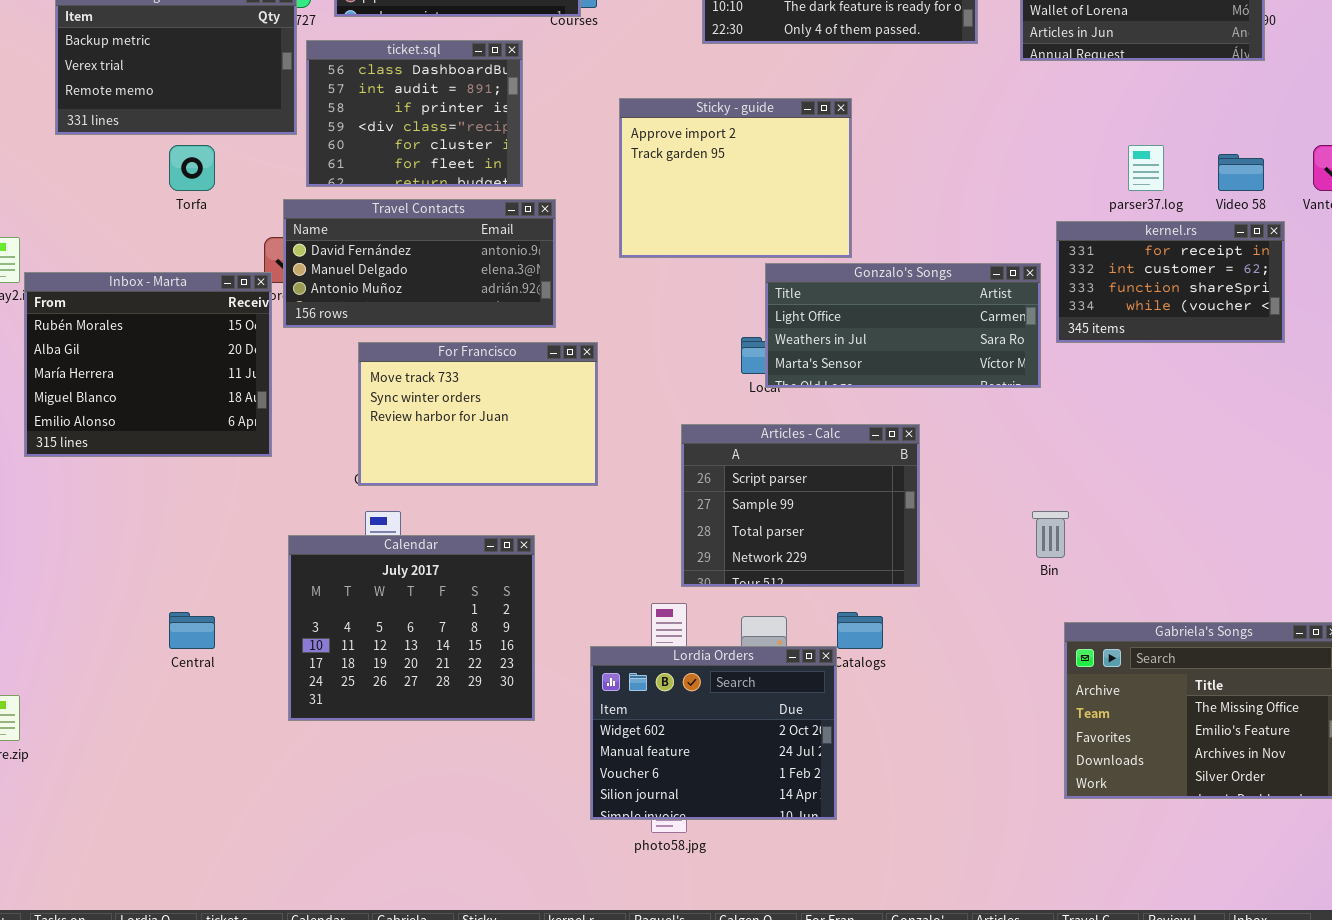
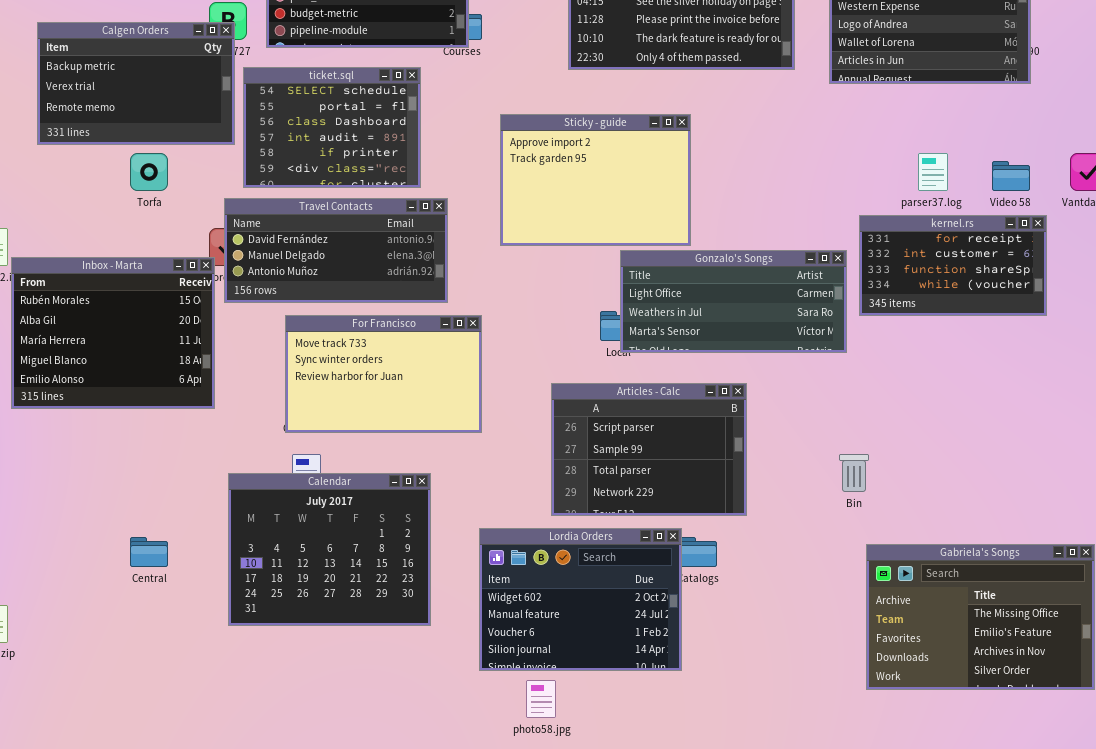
ticket.sql: [306,40,523,187] -> [243,67,421,188], scrolled up 2 rows
Lordia Orders: [590,646,837,820] -> [479,528,682,671], moved

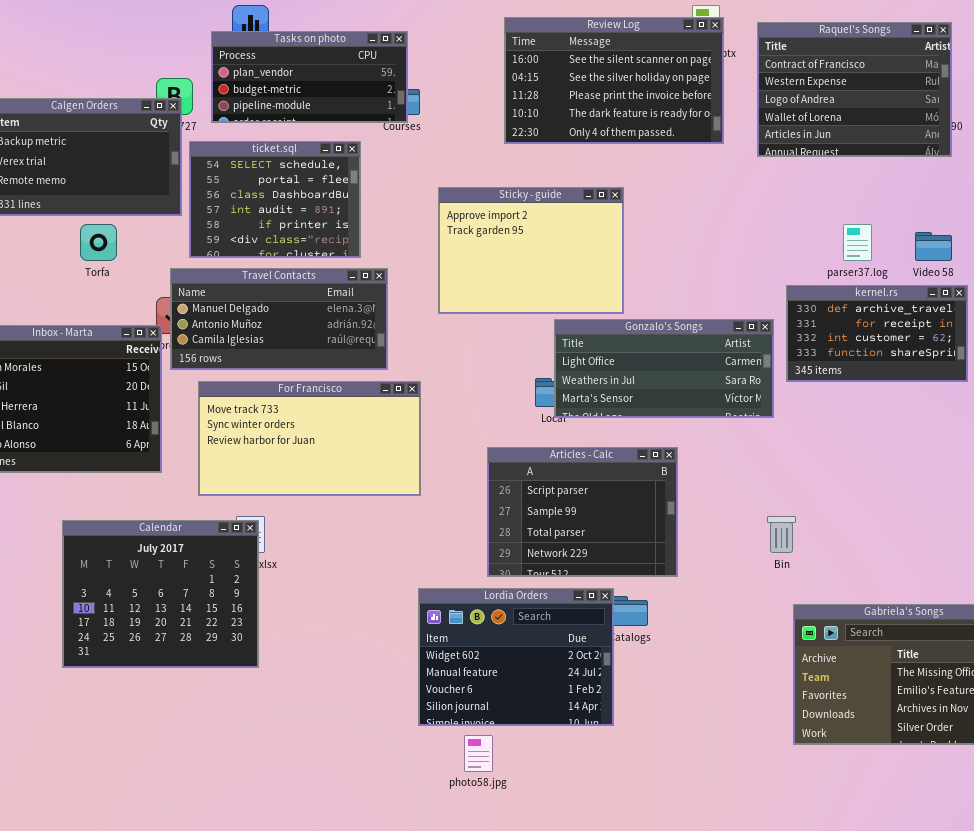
Travel Contacts: [224,198,448,303] -> [170,268,388,370], scrolled down 1 row
kernel.rs: [859,215,1047,316] -> [786,285,968,382], scrolled up 1 row
For Francisco: [285,315,482,433] -> [198,381,421,496], resized
Calendar: [228,473,431,626] -> [62,520,259,668], moved

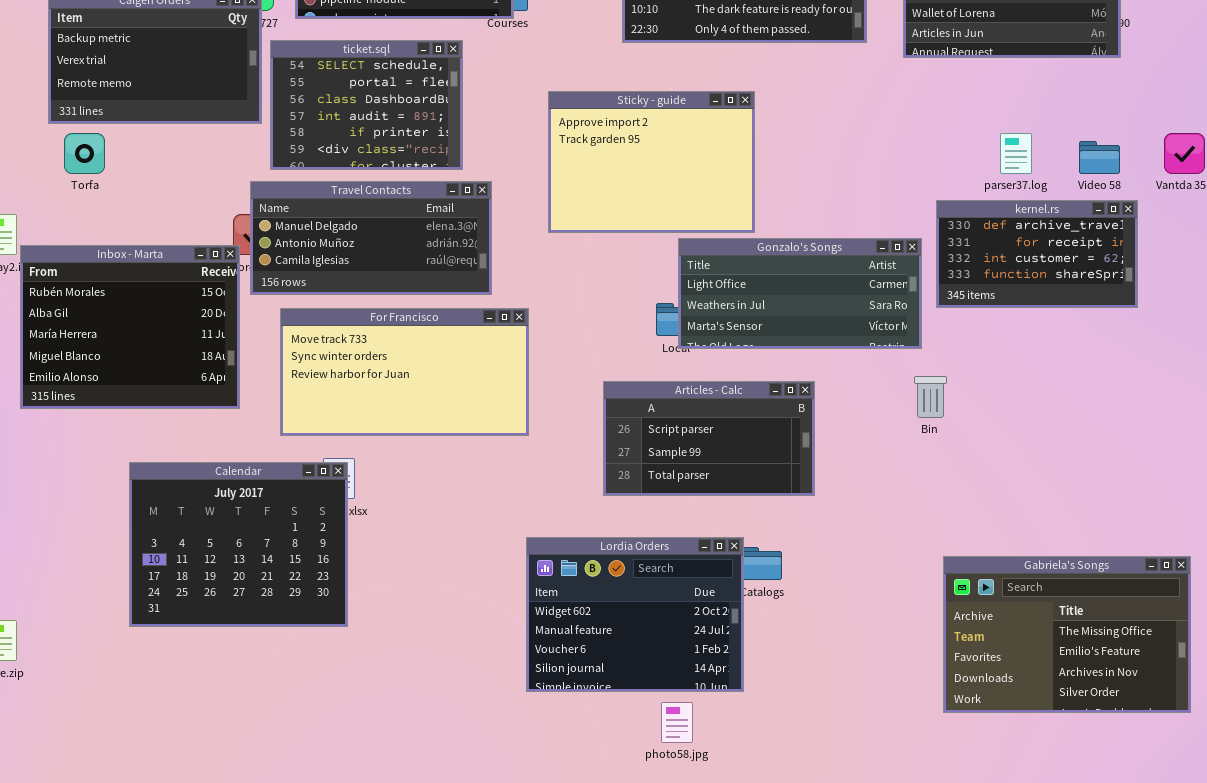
Torfa: [80,224,117,261] -> [64,133,105,174], moved
Articles - Calc: [487,447,678,577] -> [603,381,815,496], resized
Bin: [767,516,796,553] -> [914,376,947,418], moved
photo58.jpg: [464,735,493,772] -> [661,702,693,743], moved

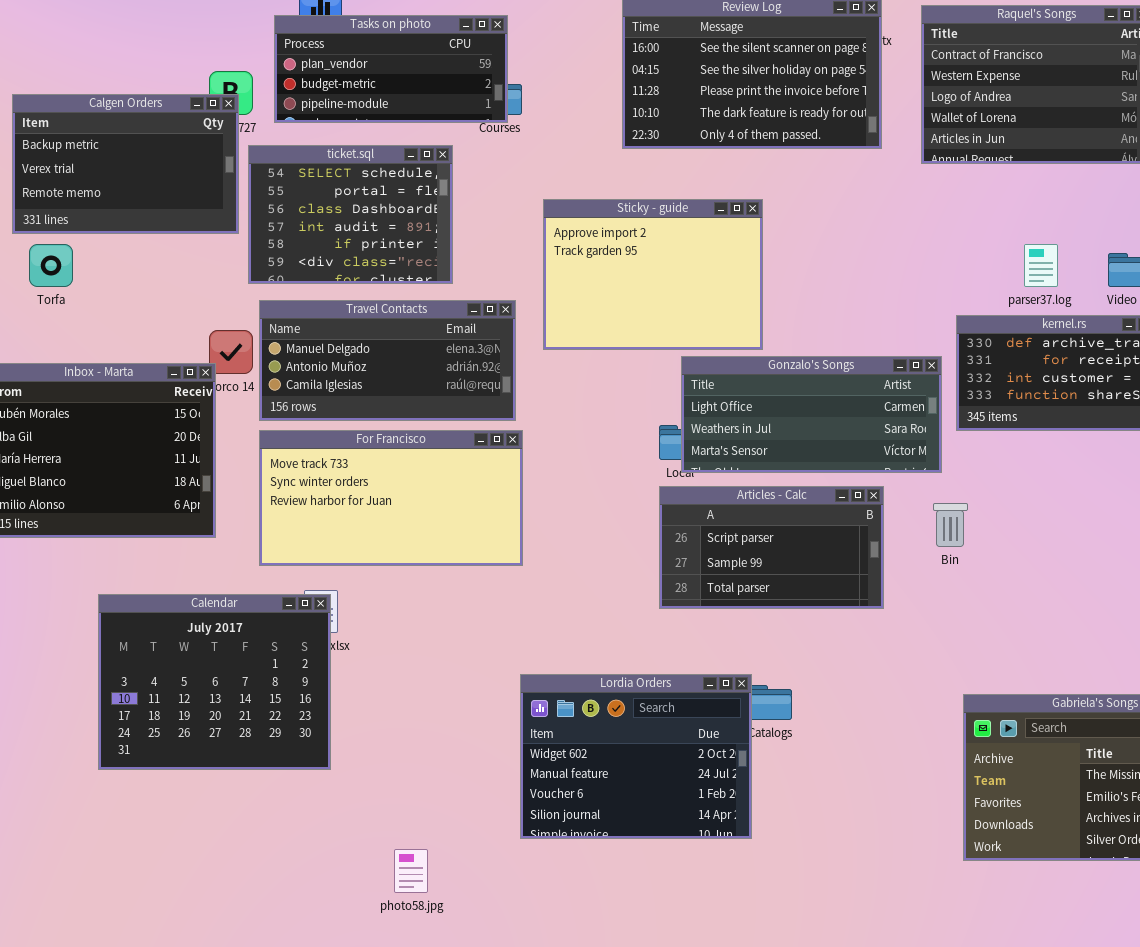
Travel Contacts: [250,181,492,295] -> [259,300,516,421], moved
Articles - Calc: [603,381,815,496] -> [659,486,884,609], moved
photo58.jpg: [661,702,693,743] -> [394,849,428,893], moved

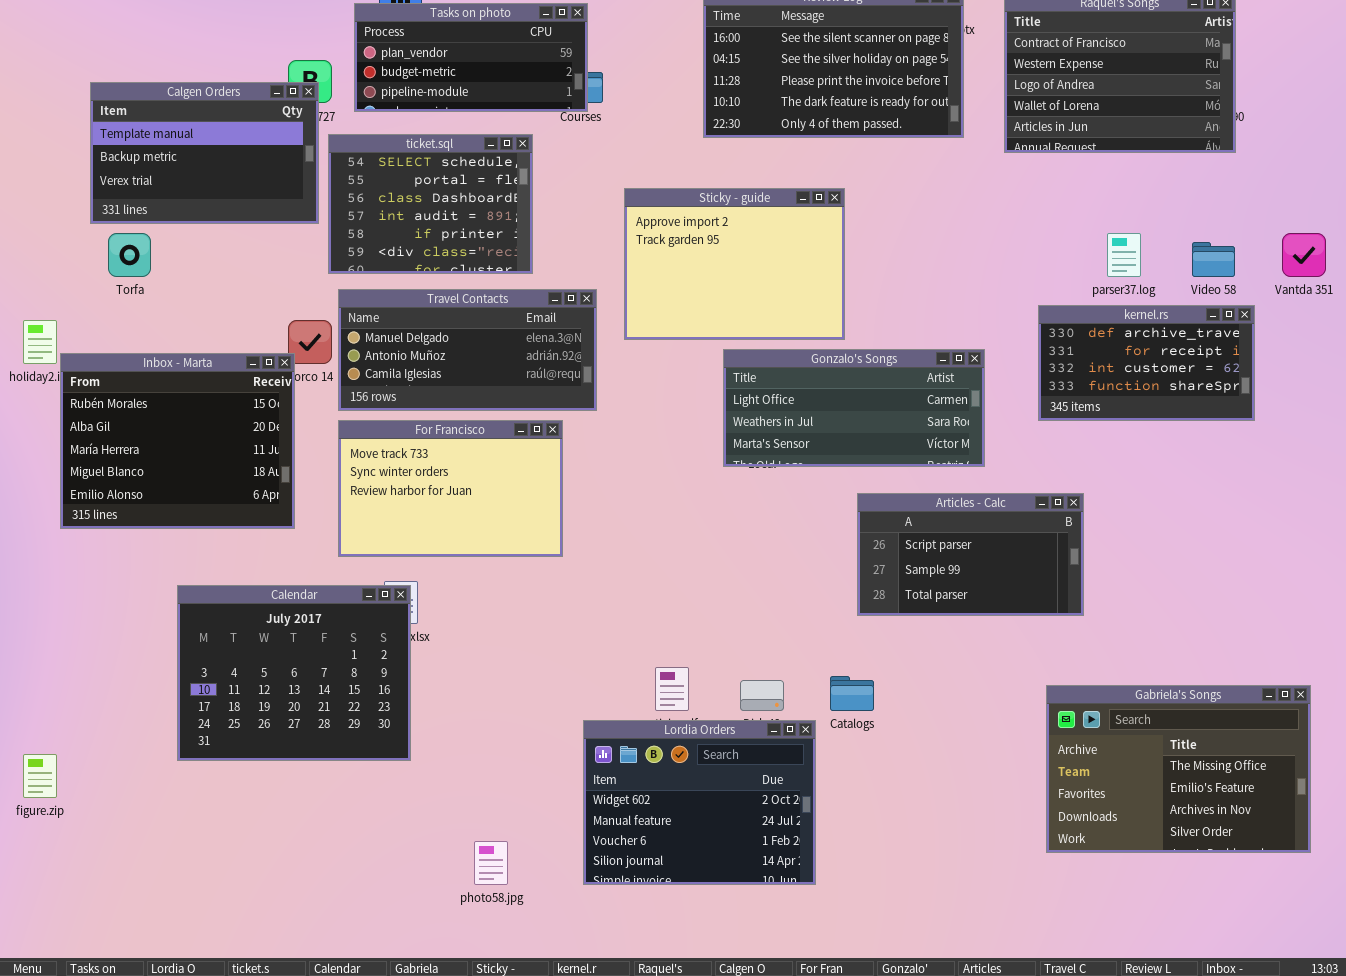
Calgen Orders: [12,94,239,234] -> [90,82,319,224], scrolled up 1 row
Gonzalo's Songs: [681,356,942,473] -> [723,349,985,467], moved
For Francisco: [259,430,523,566] -> [338,420,563,557], resized
Articles - Calc: [659,486,884,609] -> [857,493,1084,616], moved
Lordia Orders: [520,674,752,839] -> [583,720,816,885], moved

